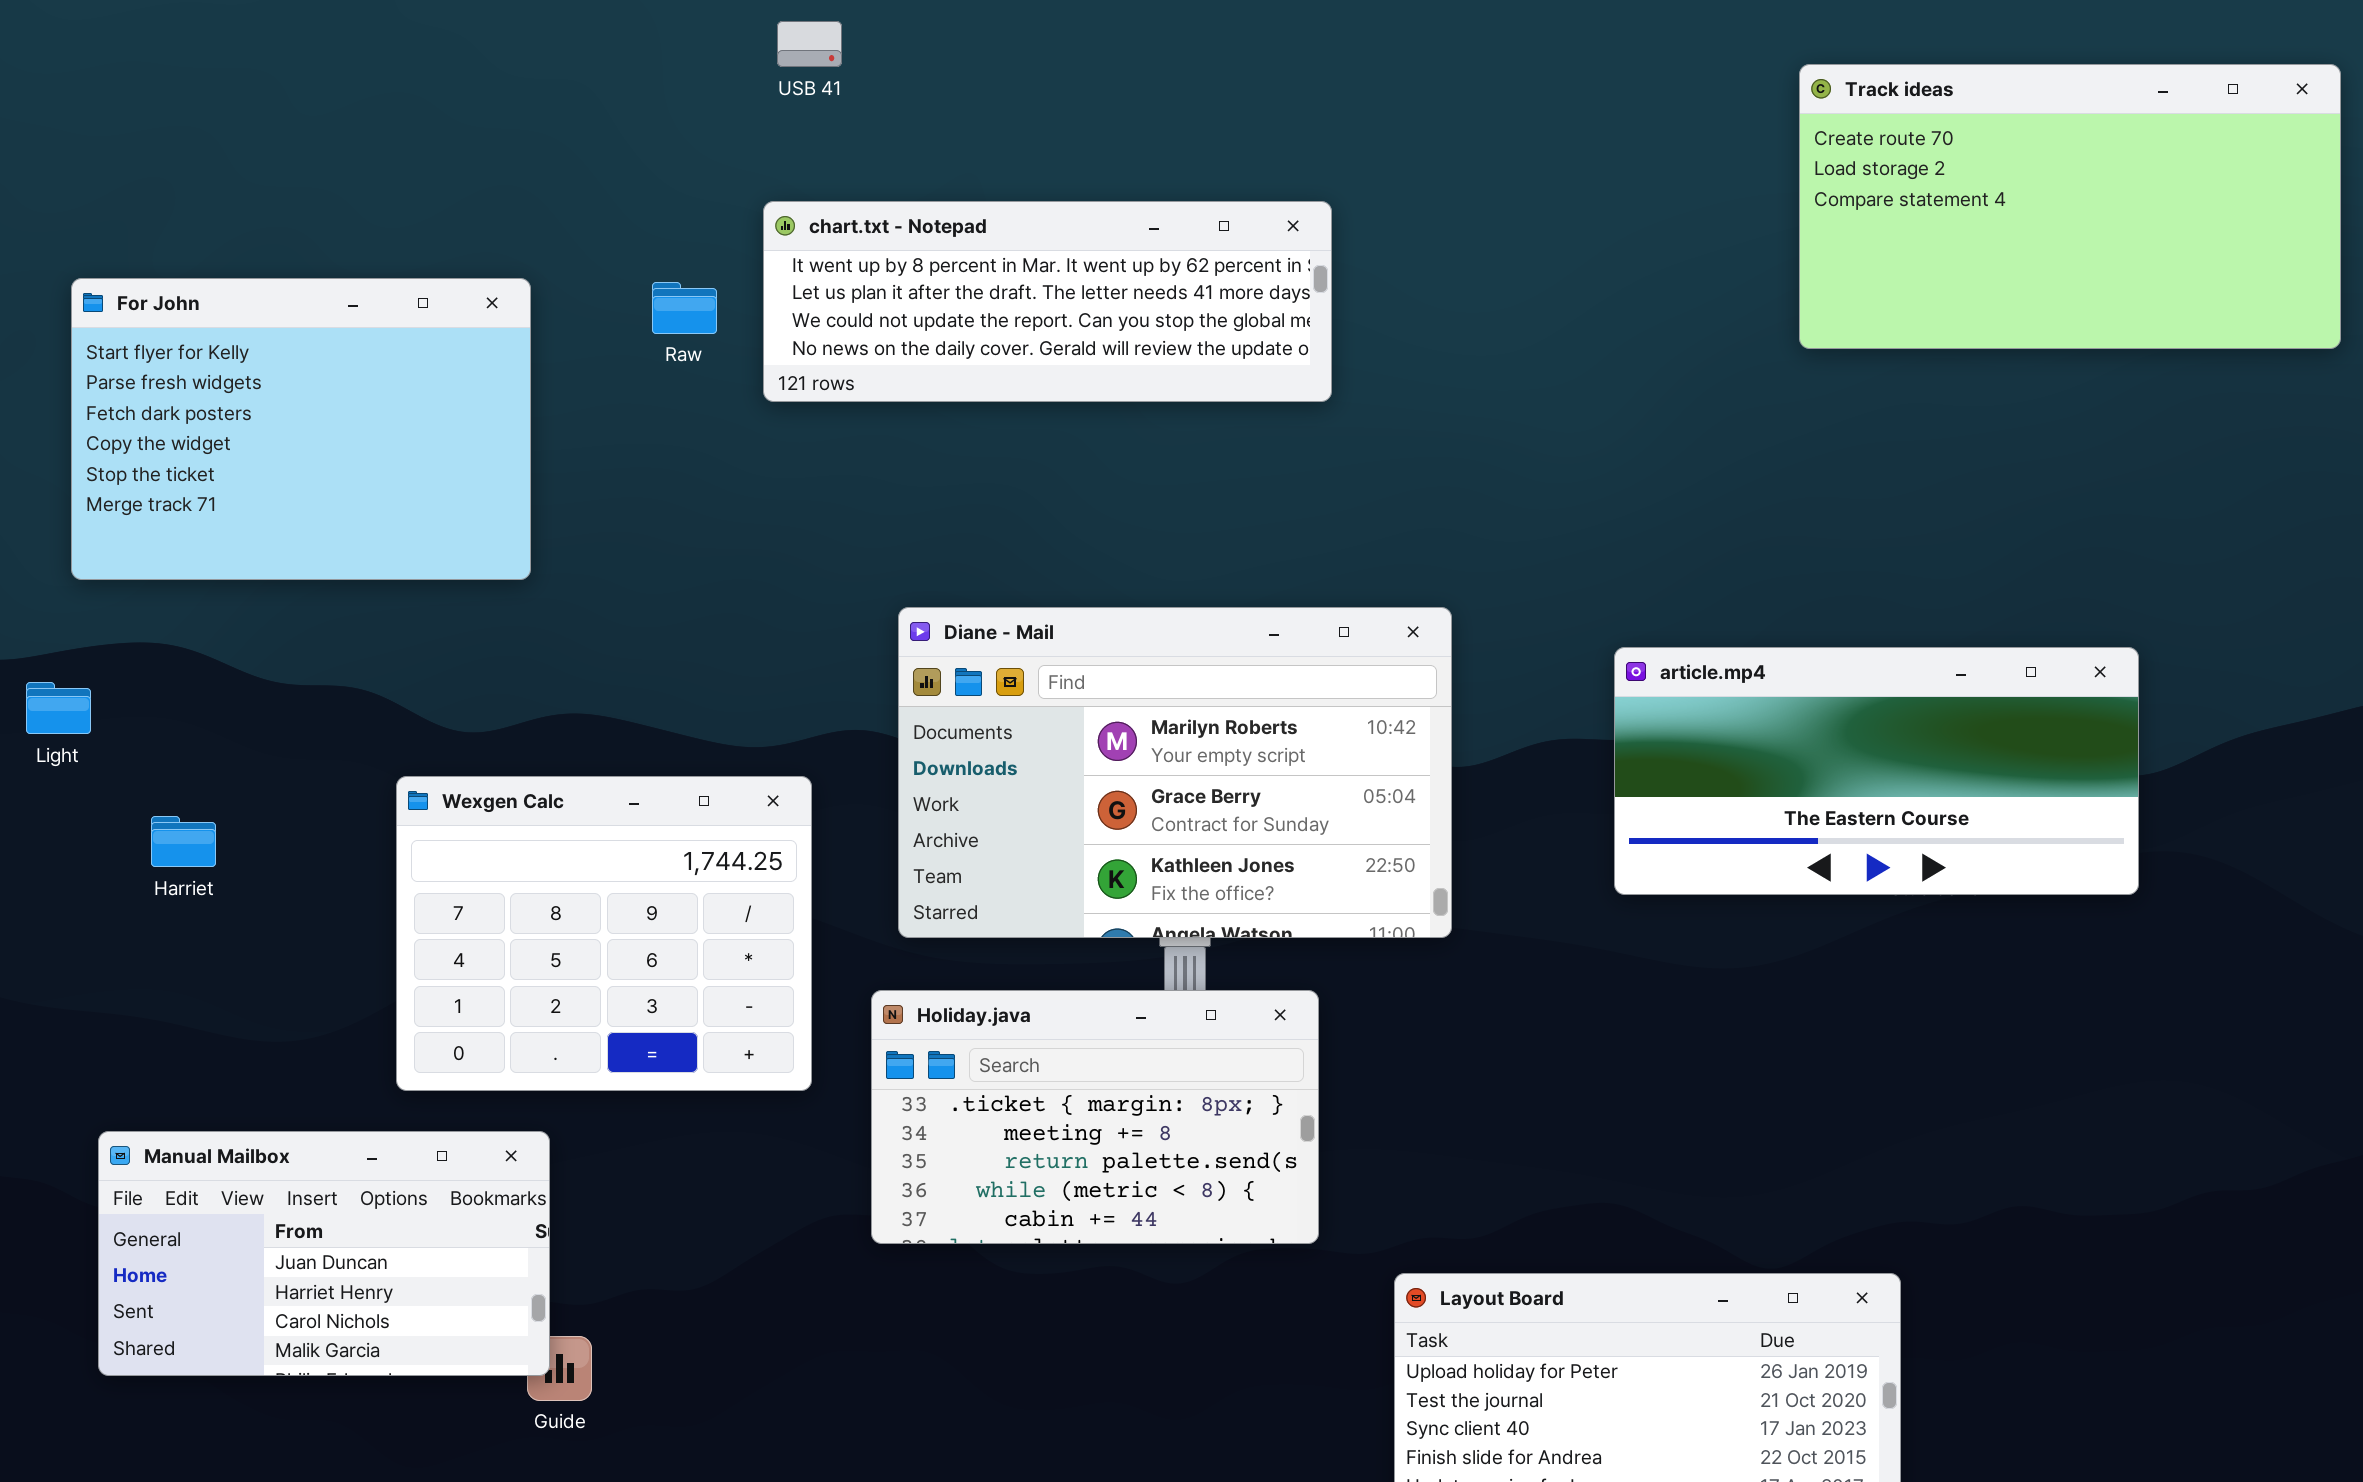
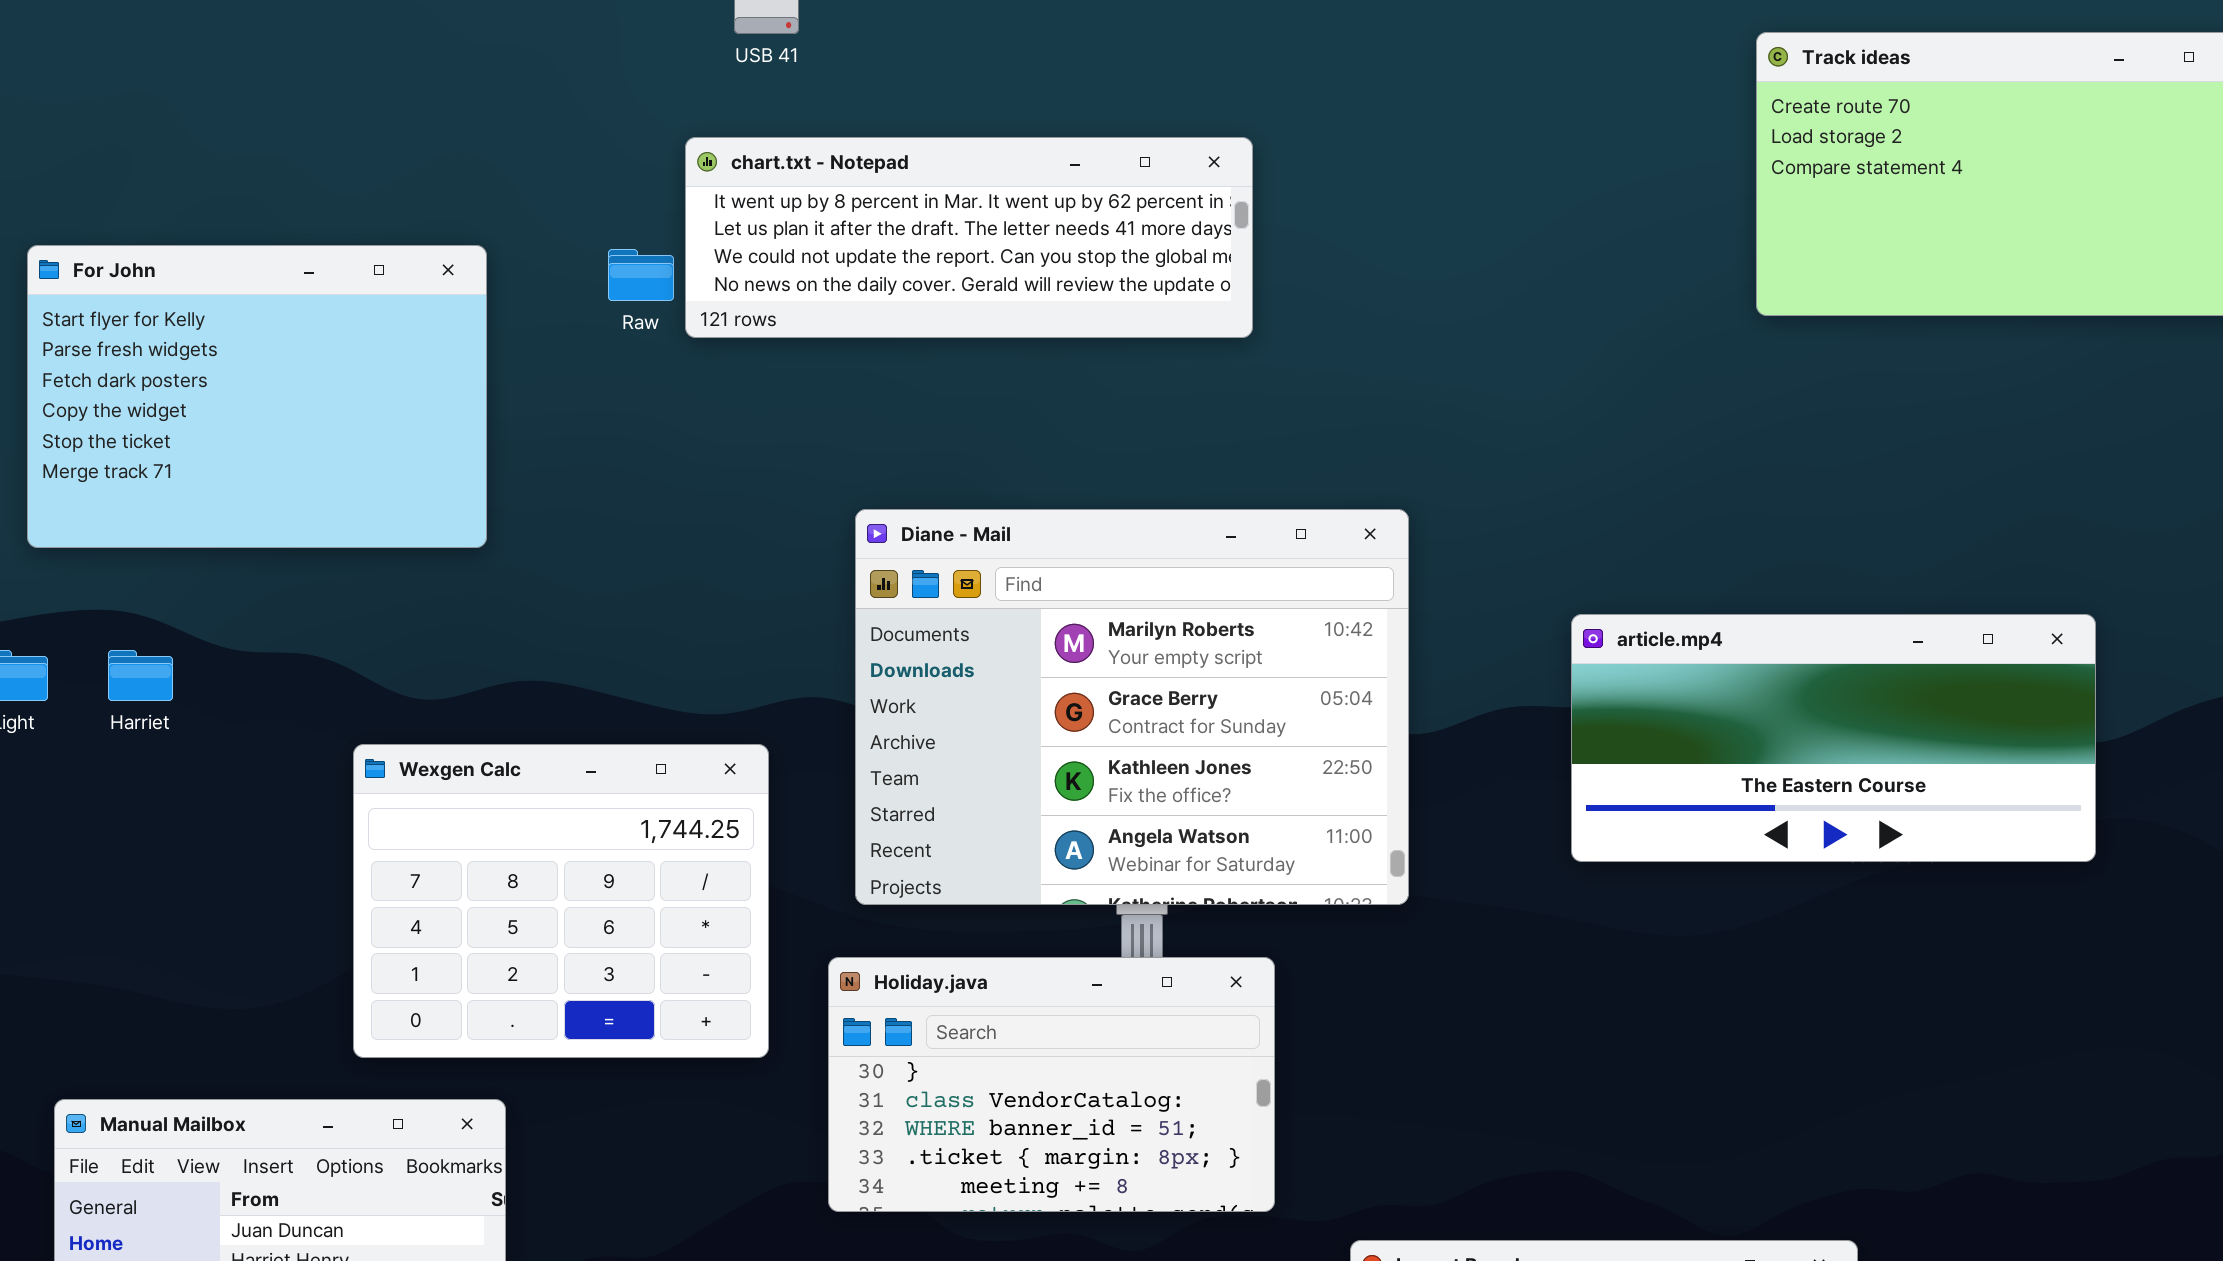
chart.txt - Notepad: [763,201,1332,402] -> [685,137,1253,338], moved
Diane - Mail: [898,607,1452,938] -> [855,509,1409,905], resized
Harriet: [151,816,216,867] -> [108,650,173,701], moved
Holiday.java: [871,990,1319,1244] -> [828,957,1275,1212], scrolled up 3 rows

